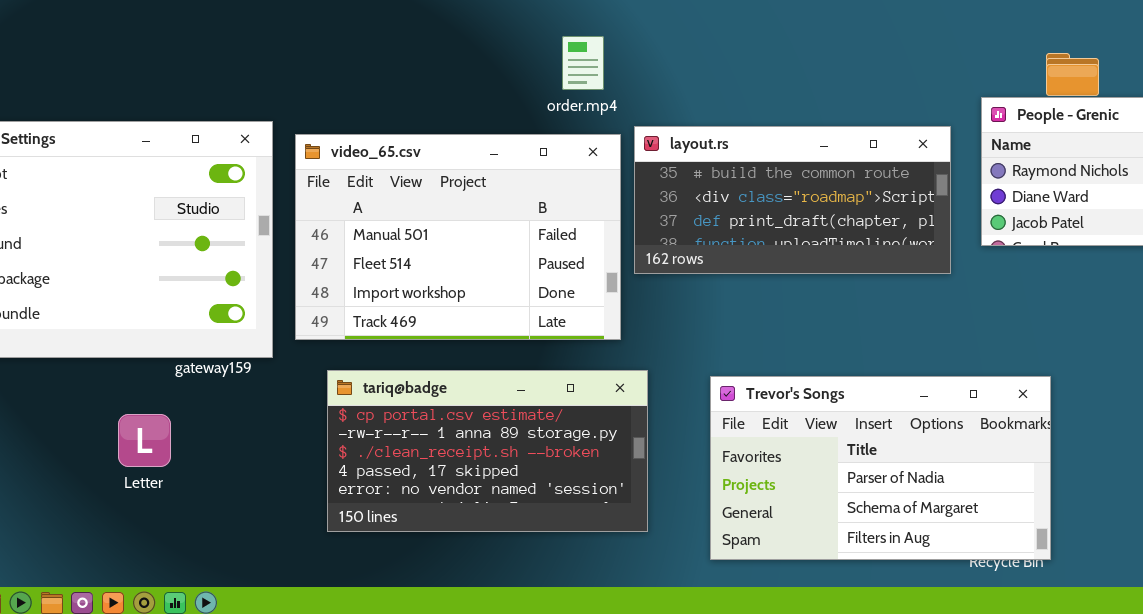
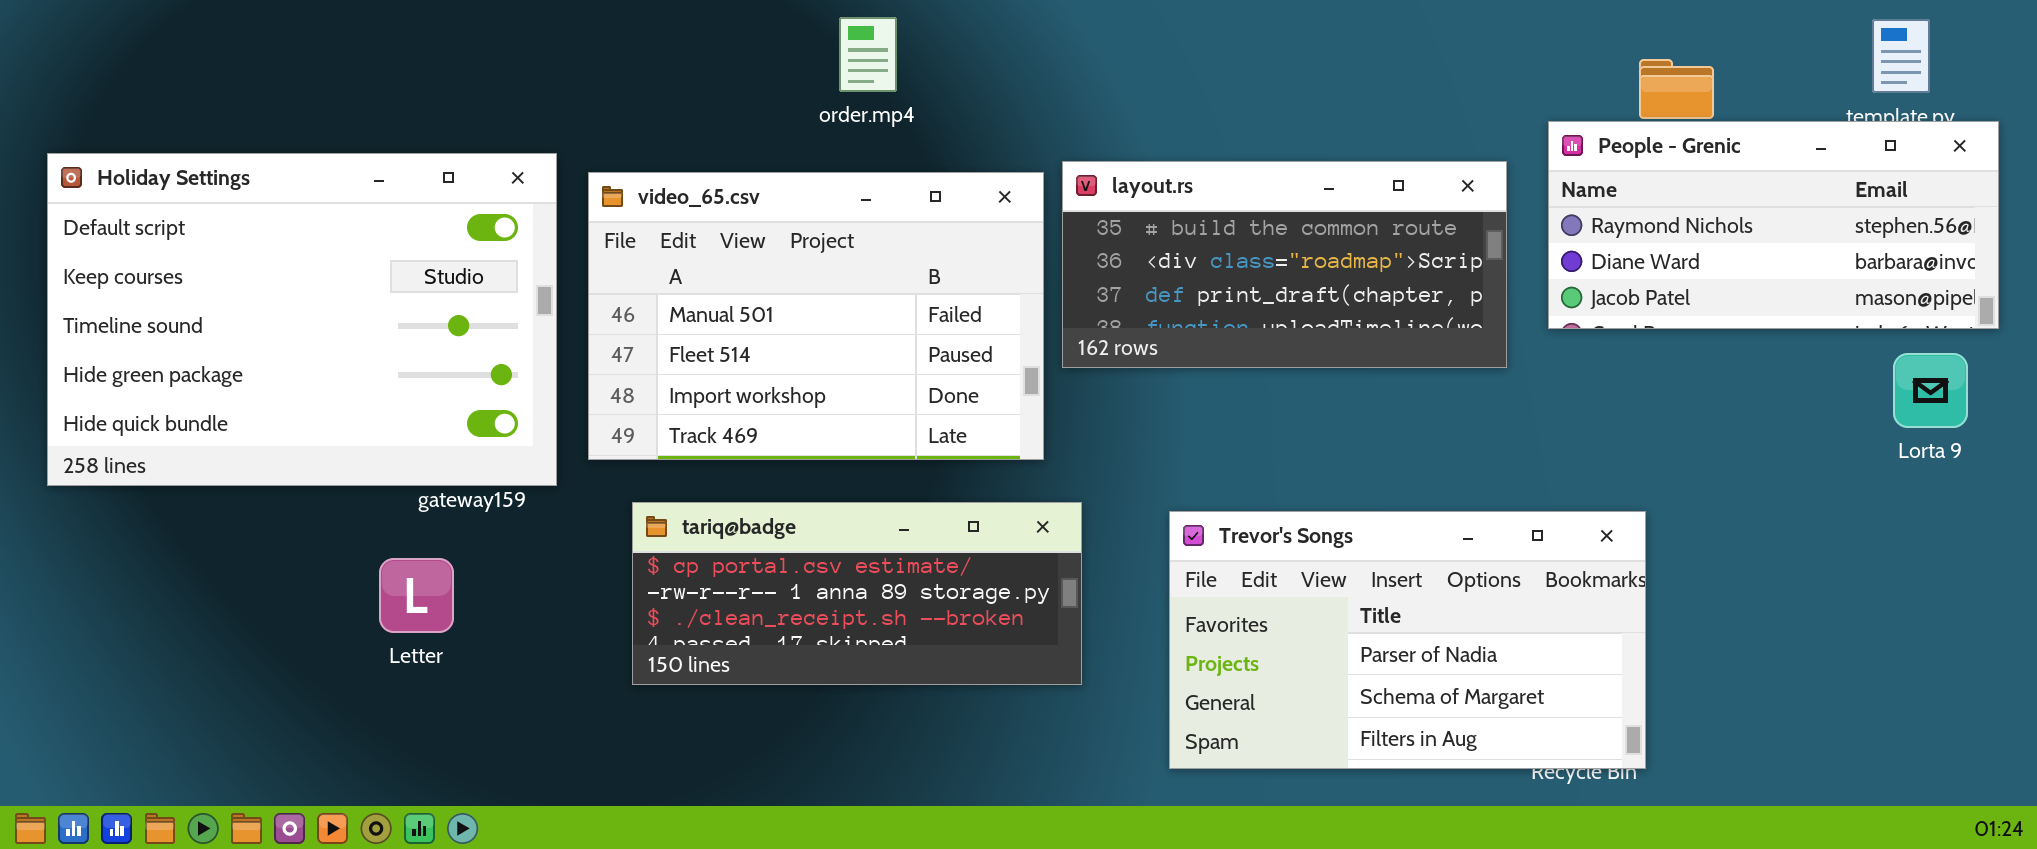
order.mp4: [562,36,604,90] -> [839,17,897,92], moved
tariq@badge: [327,370,648,532] -> [632,502,1082,685], resized
Letter: [118,414,171,467] -> [379,558,454,633], moved

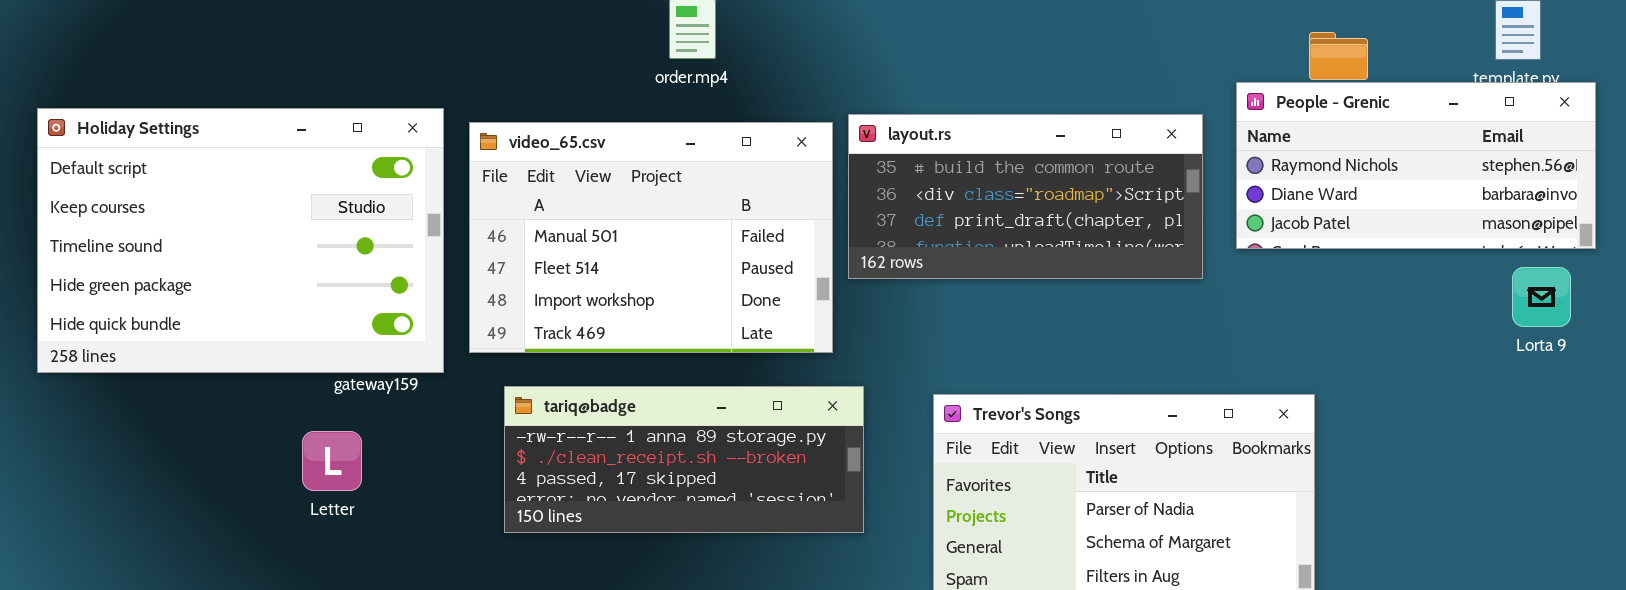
tariq@badge: [632,502,1082,685] -> [504,386,864,533], scrolled down 1 row

